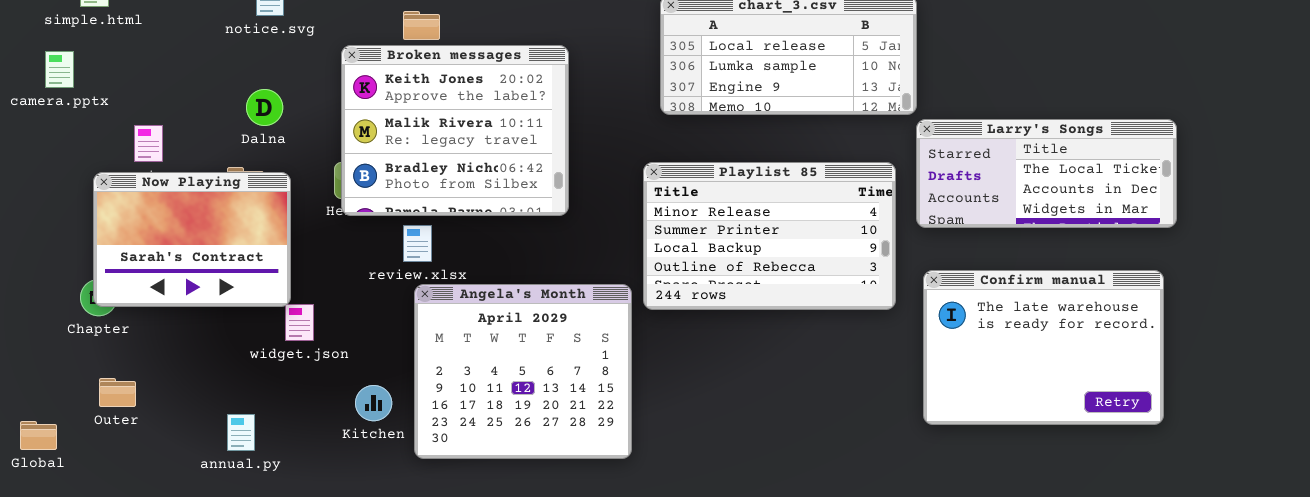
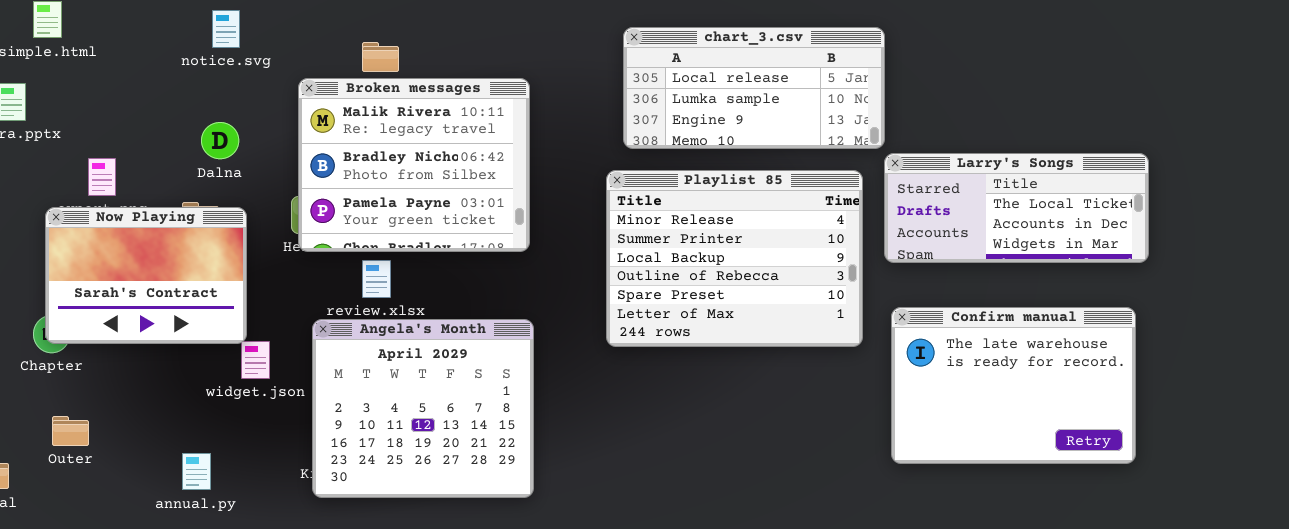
Broken messages: [341,45,569,216] -> [298,78,530,252], scrolled down 1 row
Playlist 85: [643,162,896,310] -> [606,170,863,347], resized
Angela's Month: [414,284,632,459] -> [312,319,534,498], moved

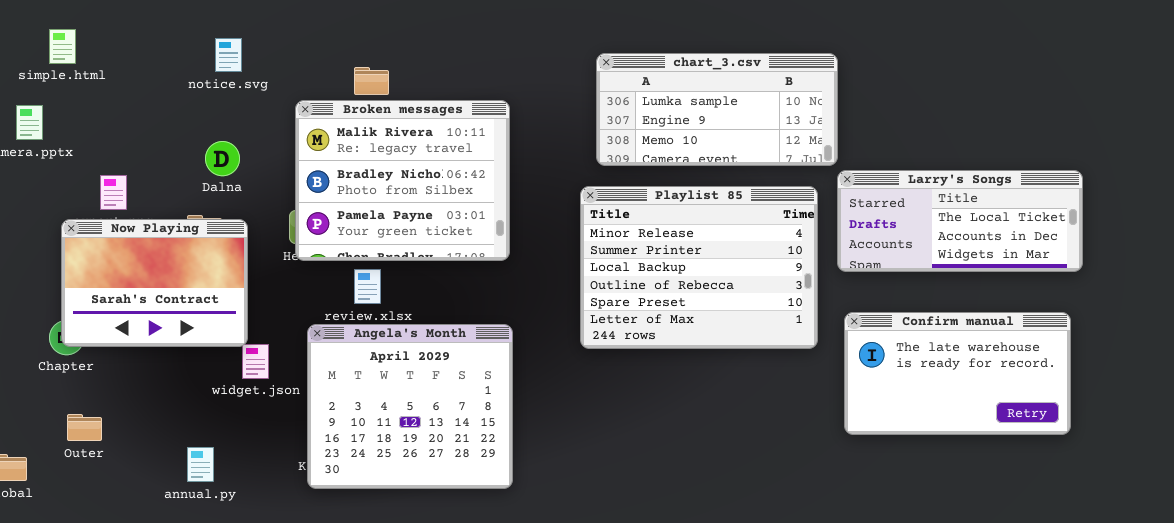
chart_3.csv: [623,27,885,149] -> [596,53,838,166], scrolled down 1 row
Confirm manual: [891,307,1136,464] -> [844,312,1071,435], resized

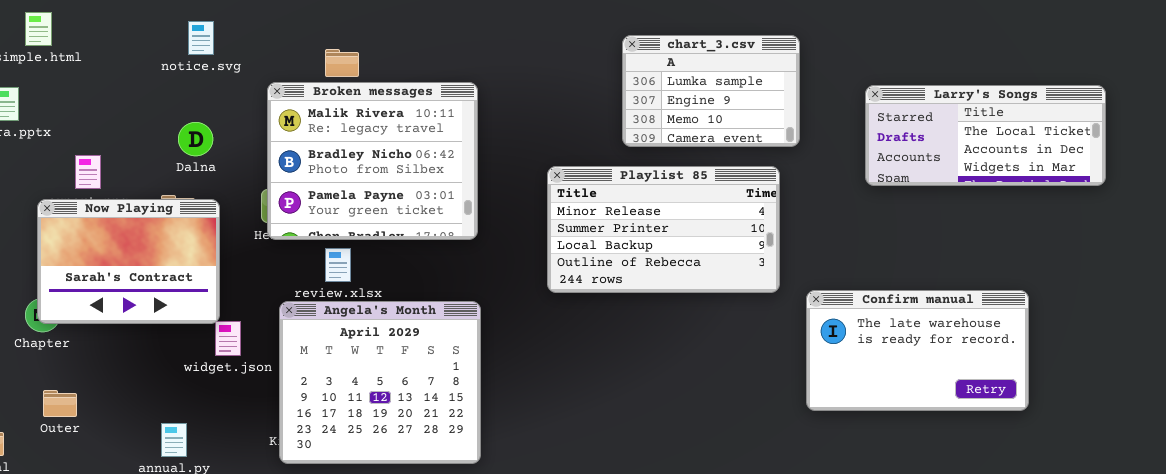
chart_3.csv: [596,53,838,166] -> [622,35,800,147], resized
Larry's Songs: [837,170,1083,272] -> [865,85,1106,186], moved
Playlist 85: [580,186,818,349] -> [547,166,780,293], resized

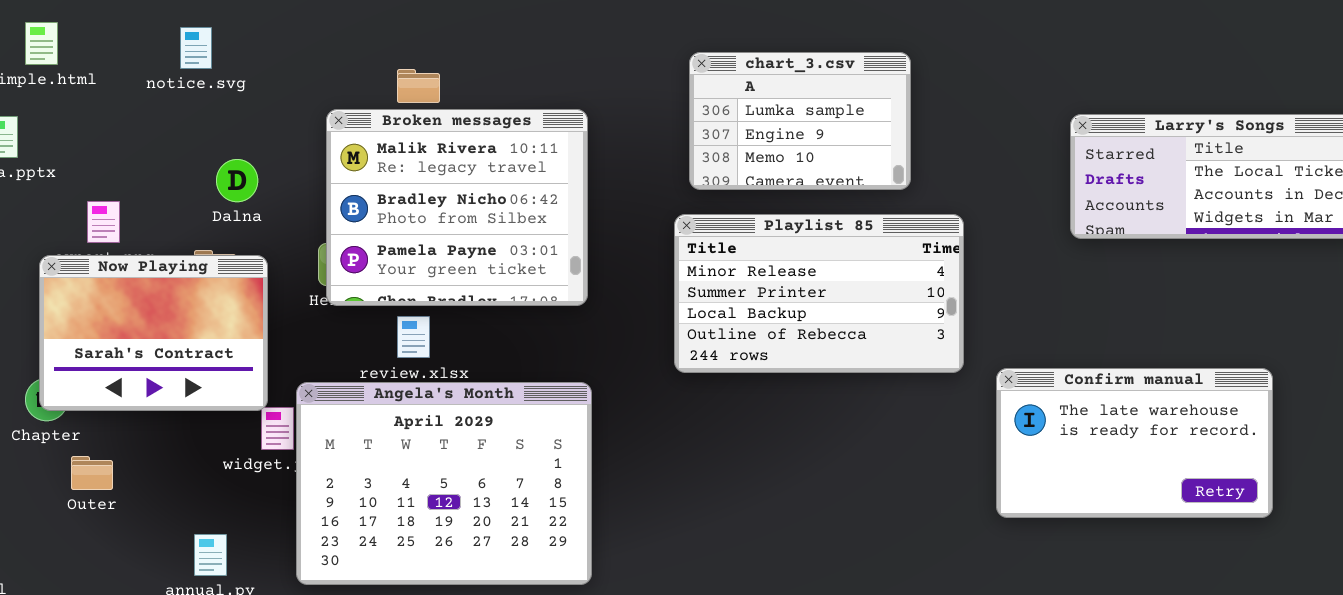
notice.svg: [188,21,214,55] -> [180,27,212,69], moved
chart_3.csv: [622,35,800,147] -> [689,52,911,190], moved
Angela's Month: [279,301,481,464] -> [296,382,592,585], resized
Outer: [43,390,77,417] -> [71,456,113,490], moved

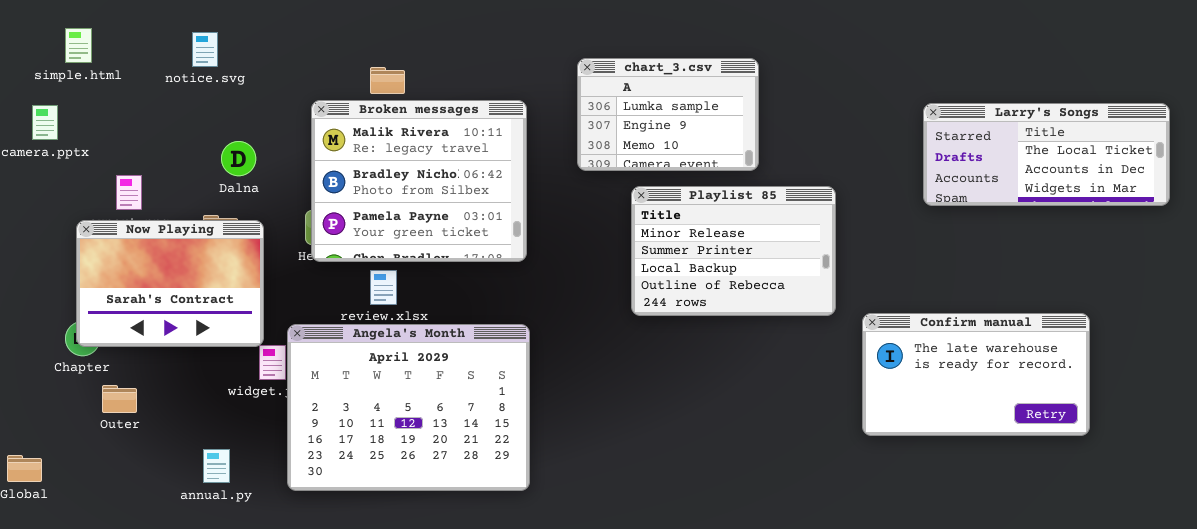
chart_3.csv: [689,52,911,190] -> [577,58,759,171], moved
Playlist 85: [674,214,964,373] -> [631,186,836,316], resized

